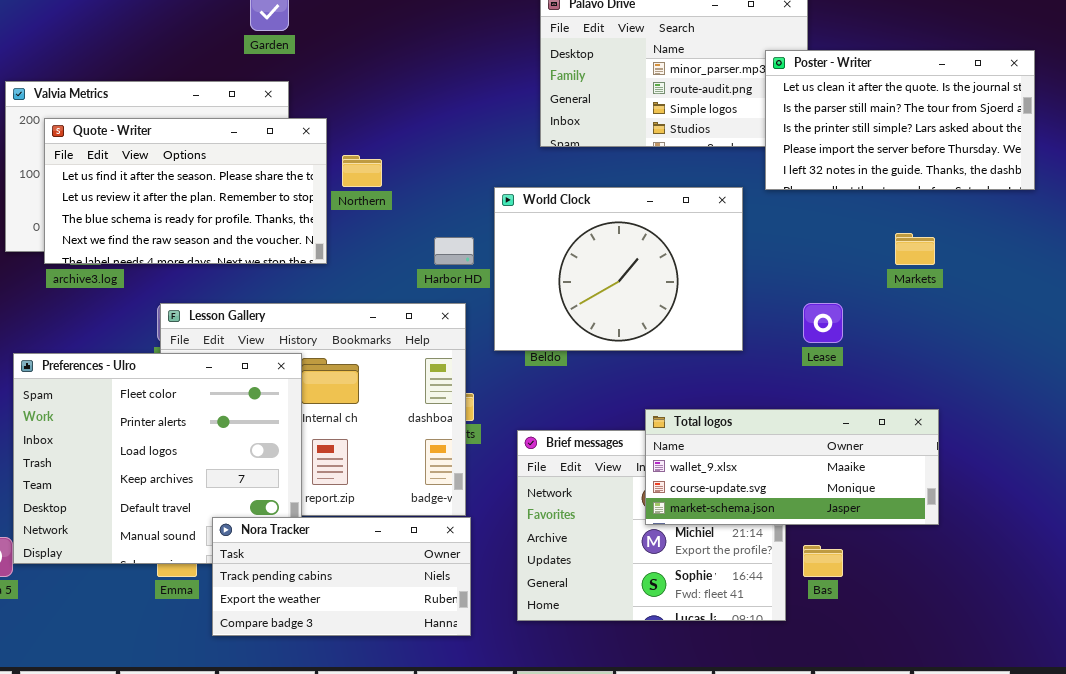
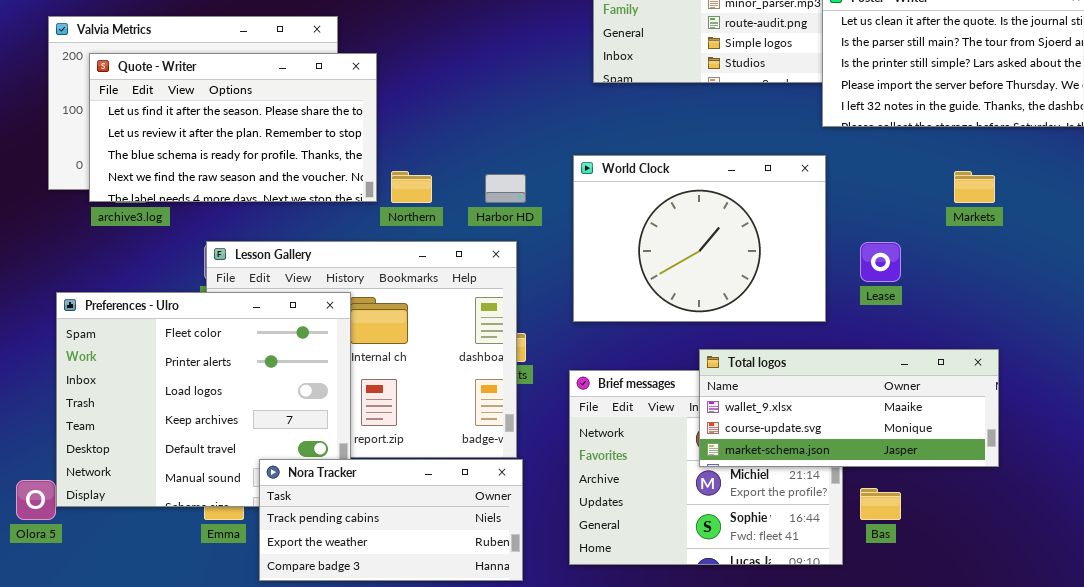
Northern: [342,155,382,187] -> [391,171,432,203], moved
World Clock: [494,187,743,351] -> [573,155,826,322], moved

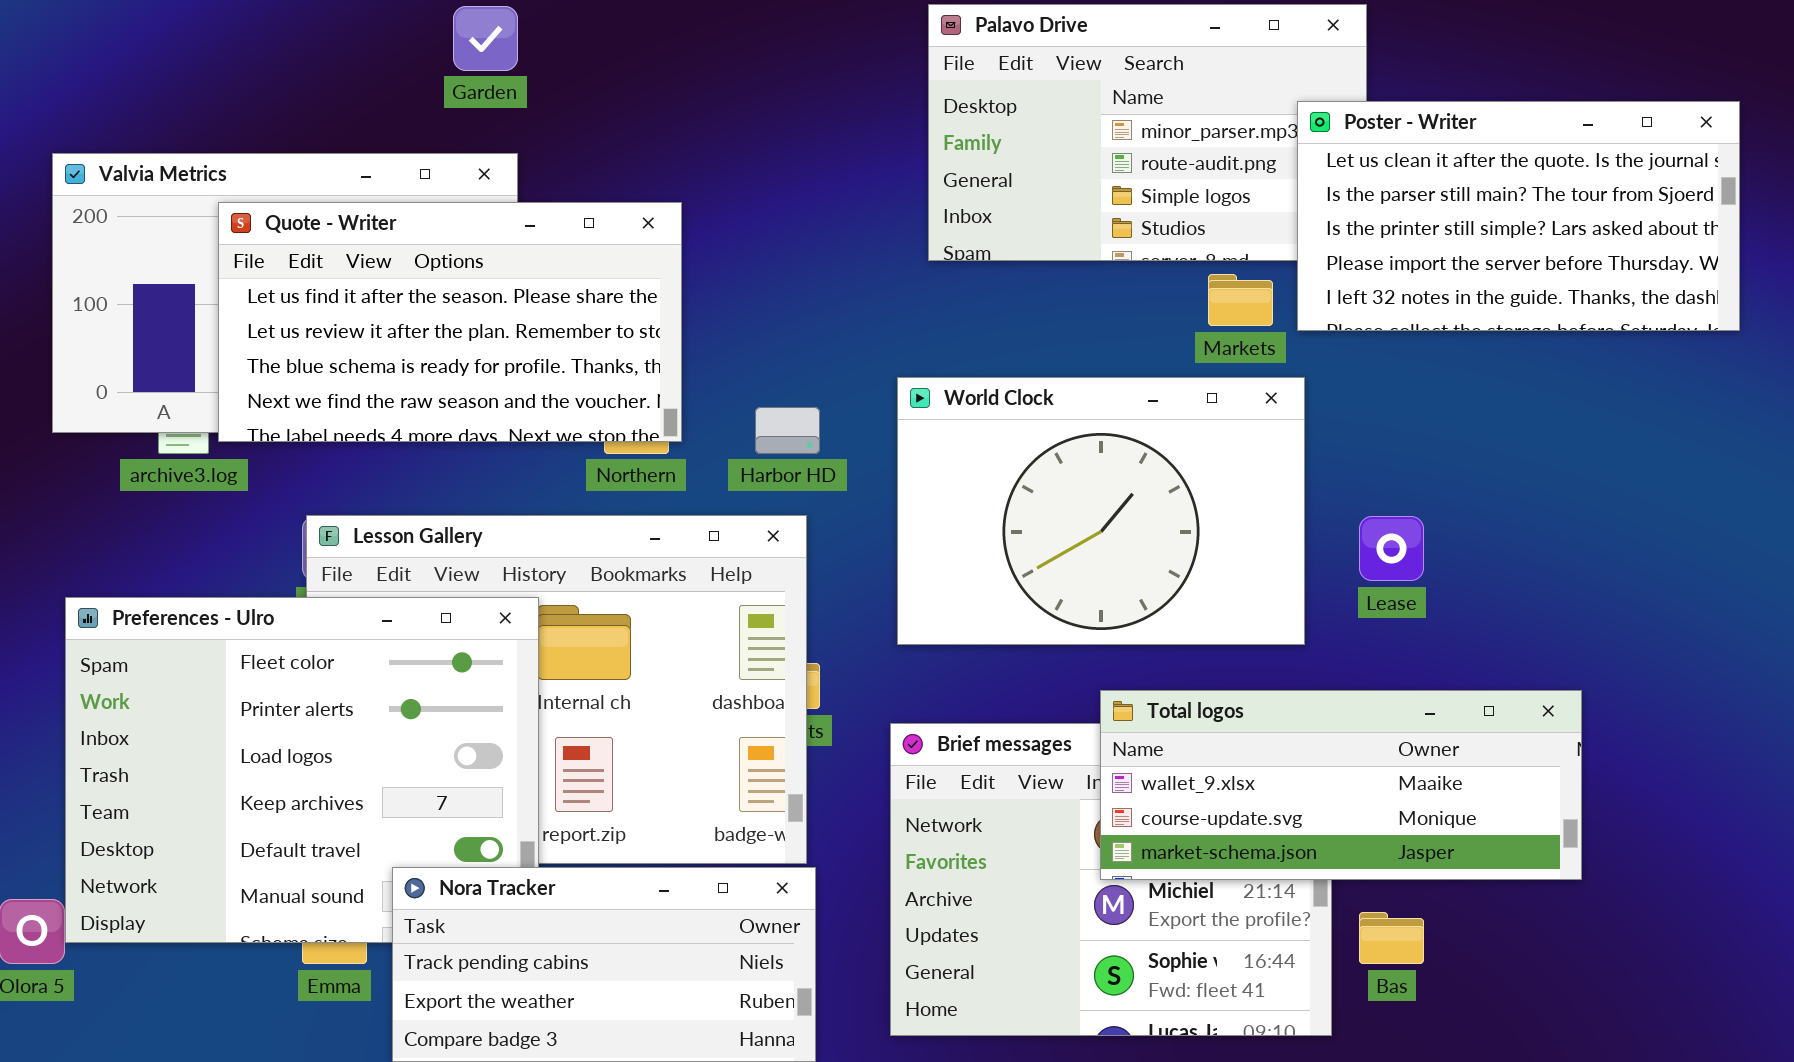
Quote - Writer: [89,53,377,202] -> [218,202,682,442], moved
Markets: [954,171,995,203] -> [1208,274,1273,326], moved

